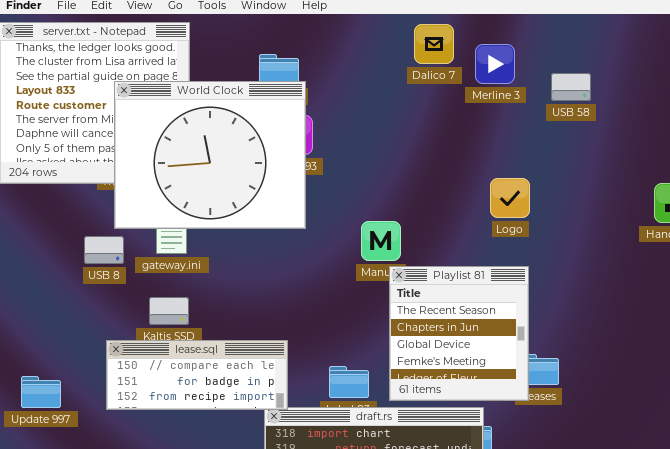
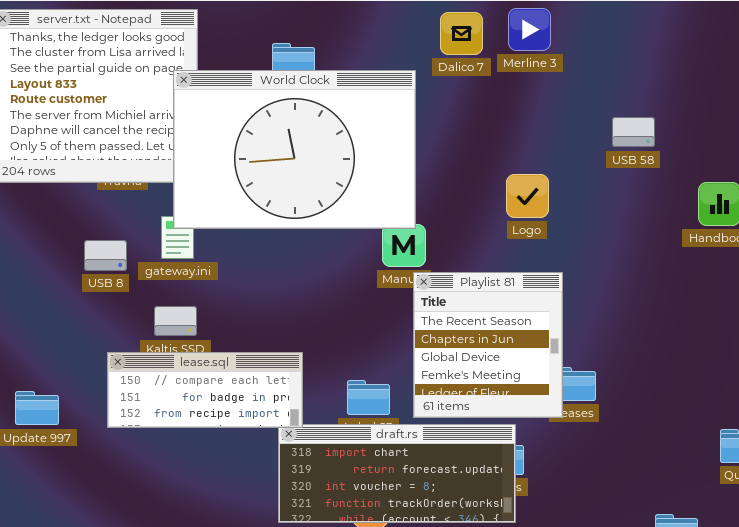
Merline 3: [475,44,515,84] -> [508,8,551,51], moved
USB 58: [551,73,591,101] -> [612,117,655,147], moved
World Clock: [114,81,306,229] -> [173,70,416,229], moved, resized
Logo: [490,178,530,218] -> [506,174,549,218], moved

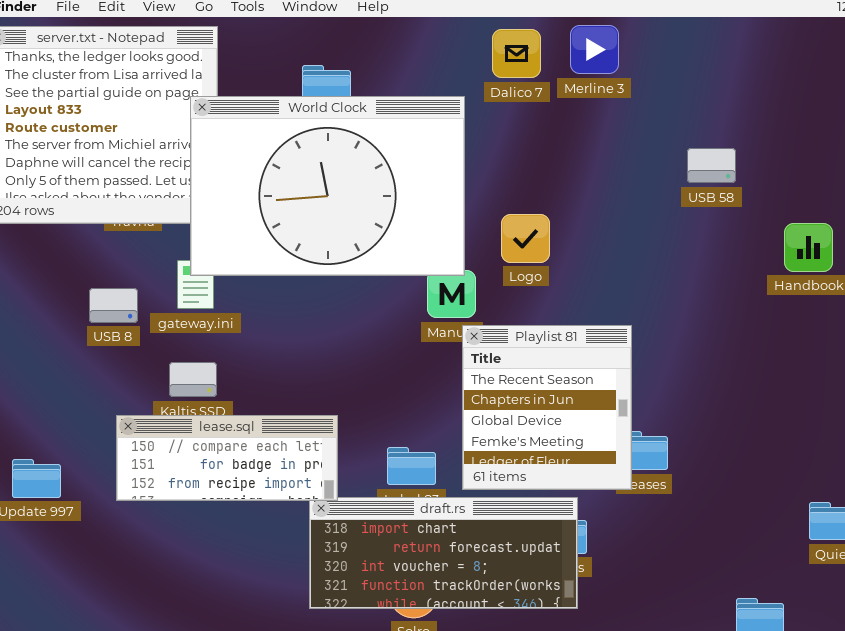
Logo: [506,174,549,218] -> [501,214,550,263], moved

